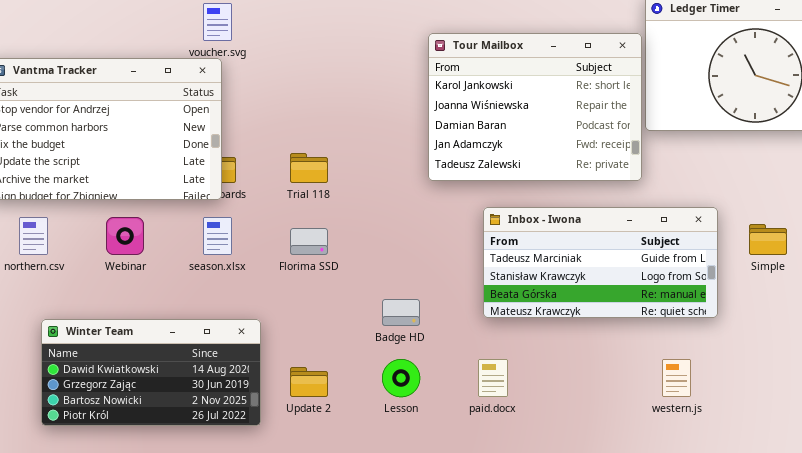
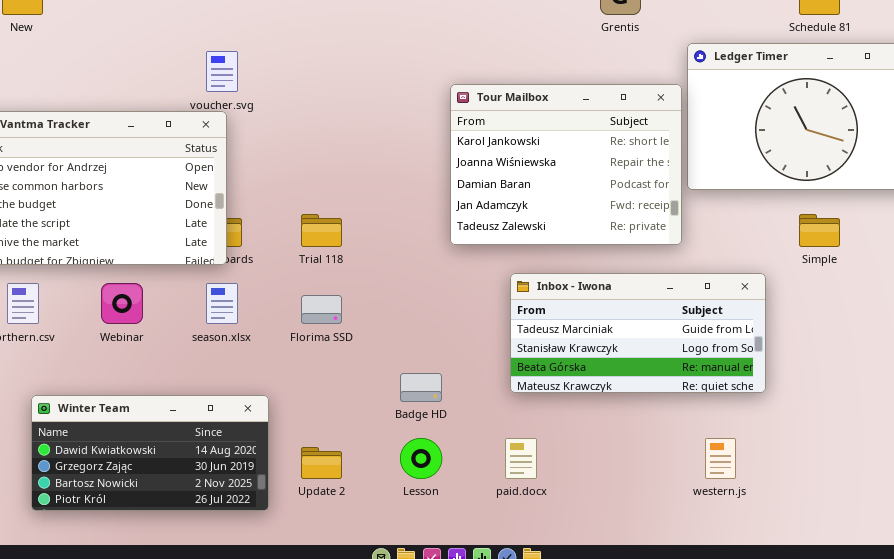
Simple: [749,224,787,255] -> [799,214,840,247], moved

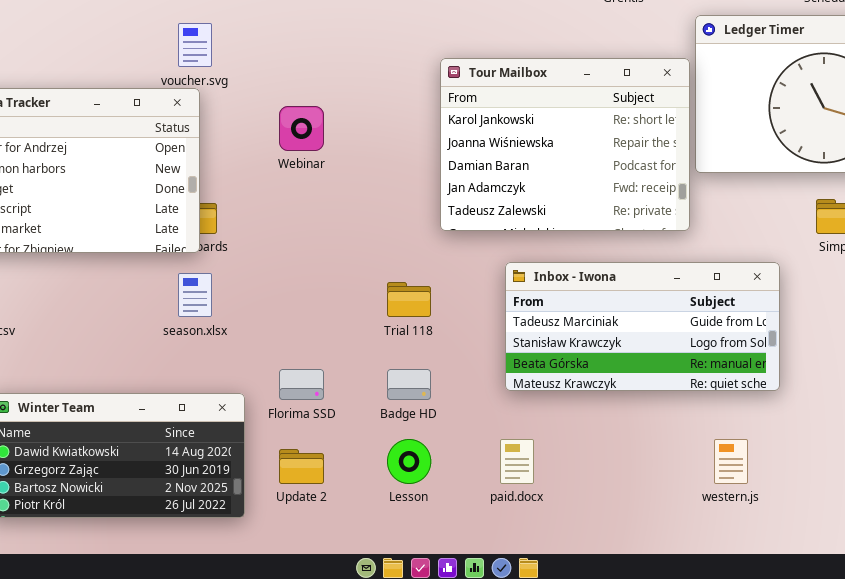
Trial 118: [301,214,342,247] -> [387,282,431,317], moved
Webinar: [101,283,143,324] -> [279,106,324,151], moved
Florima SSD: [301,295,342,324] -> [279,369,324,400], moved

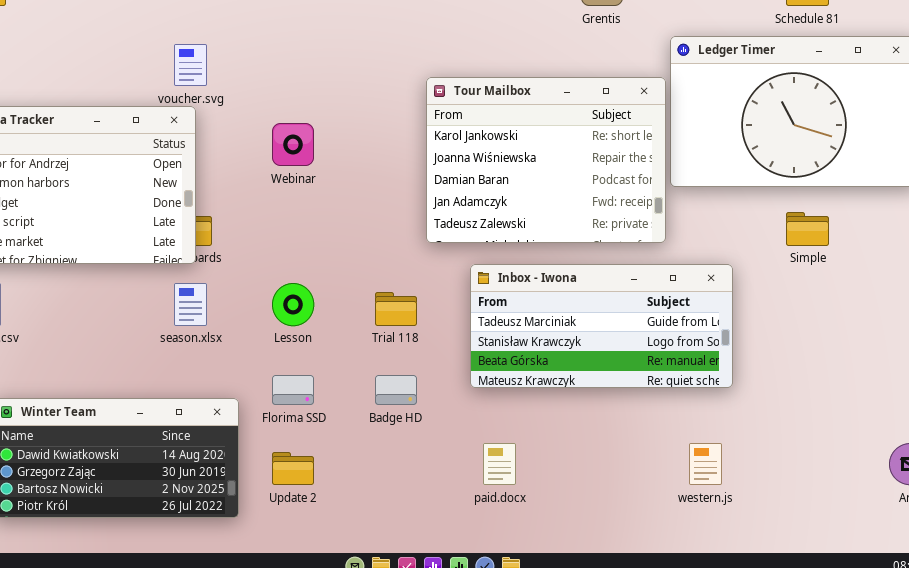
Inbox - Iwona: [505,262,780,391] -> [470,264,733,388], moved
Lesson: [387,439,431,484] -> [272,283,314,326], moved

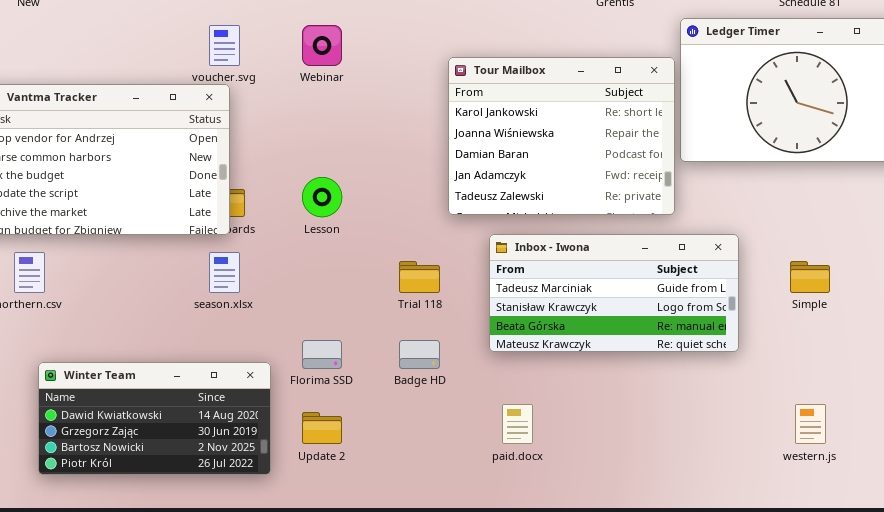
Webinar: [272,123,314,166] -> [302,25,342,66], moved
Simple: [786,212,829,246] -> [790,261,830,293], moved
Lesson: [272,283,314,326] -> [302,177,342,217], moved
western.js: [689,443,722,485] -> [795,404,826,444], moved

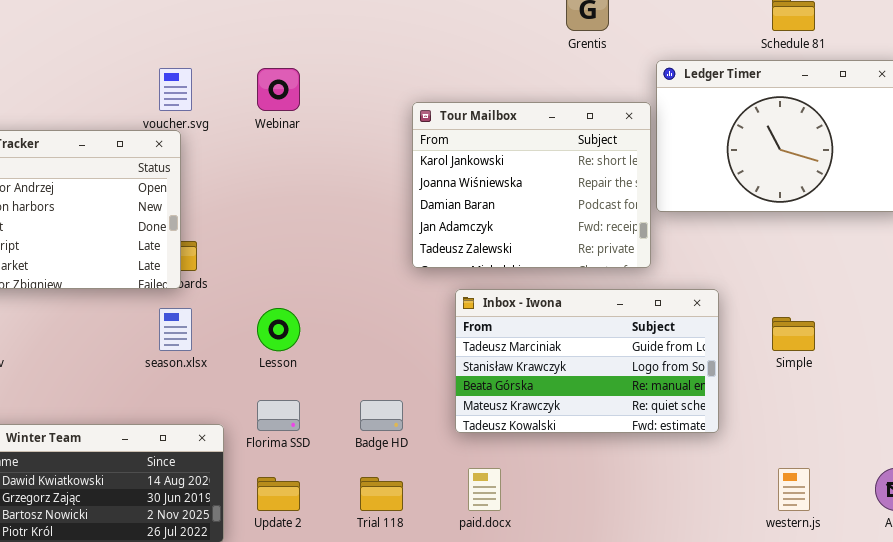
Lesson: [302,177,342,217] -> [257,308,300,351], moved
Inbox - Iwona: [489,234,739,352] -> [455,289,719,433], resized
Trial 118: [399,261,440,293] -> [360,477,403,511], moved

